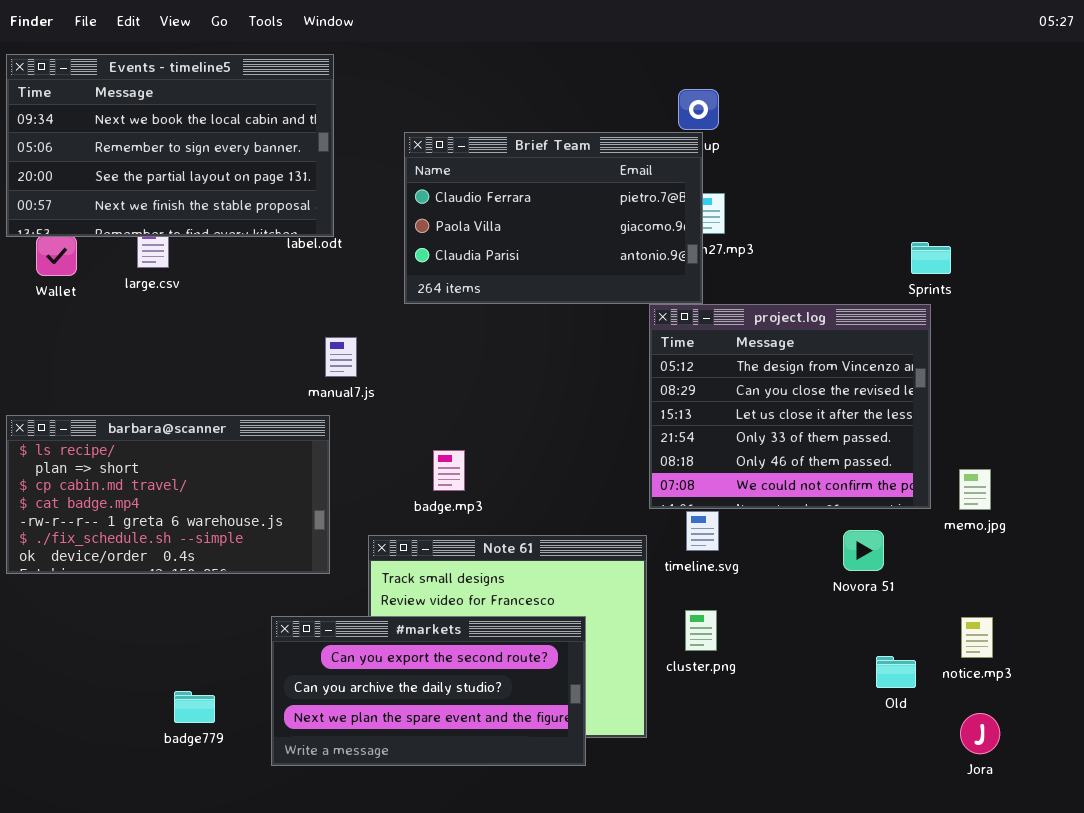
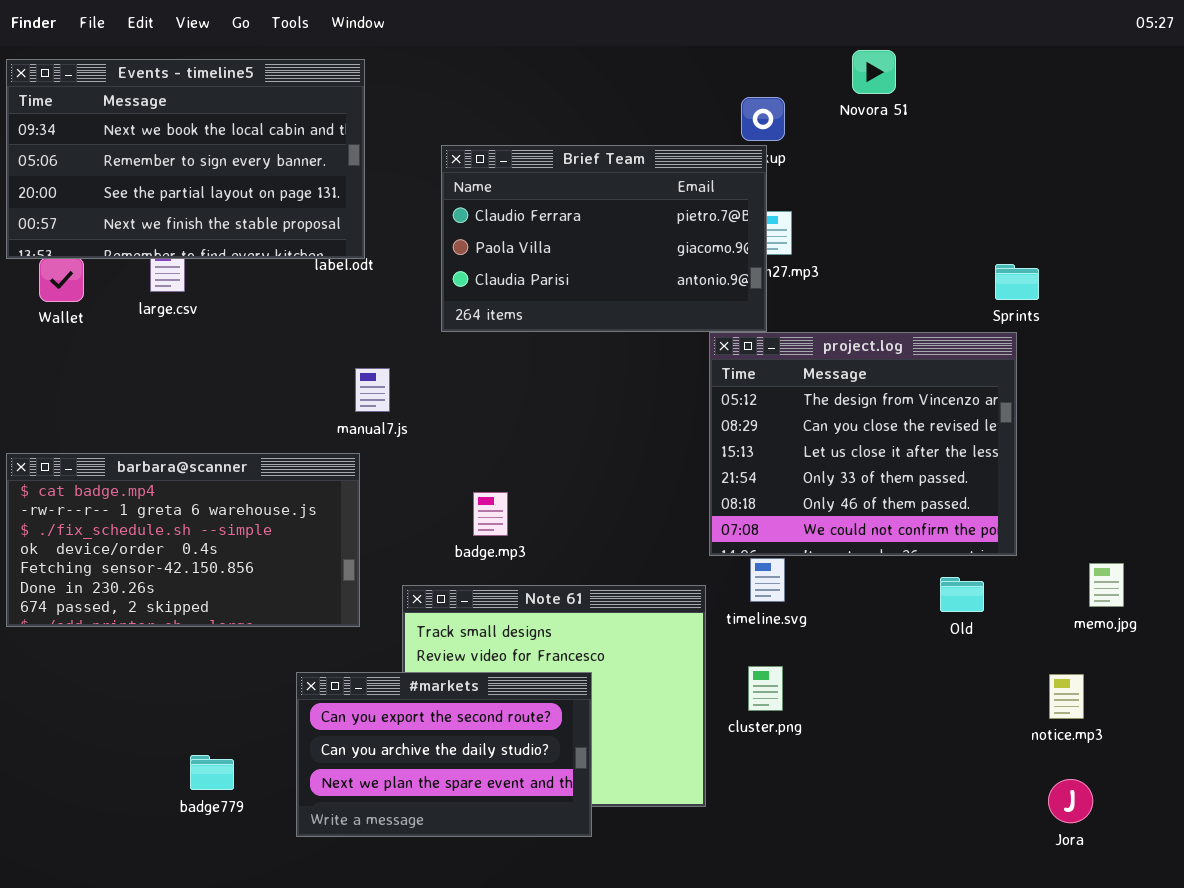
barbara@scanner: [6,415,330,574] -> [6,453,360,627], scrolled down 3 rows
memo.jpg: [959,469,991,510] -> [1089,563,1124,607], moved
Novora 51: [843,530,884,571] -> [852,50,896,94], moved
#markets: [271,616,586,766] -> [296,672,592,837], resized
Old: [876,656,916,688] -> [940,577,984,612], moved

